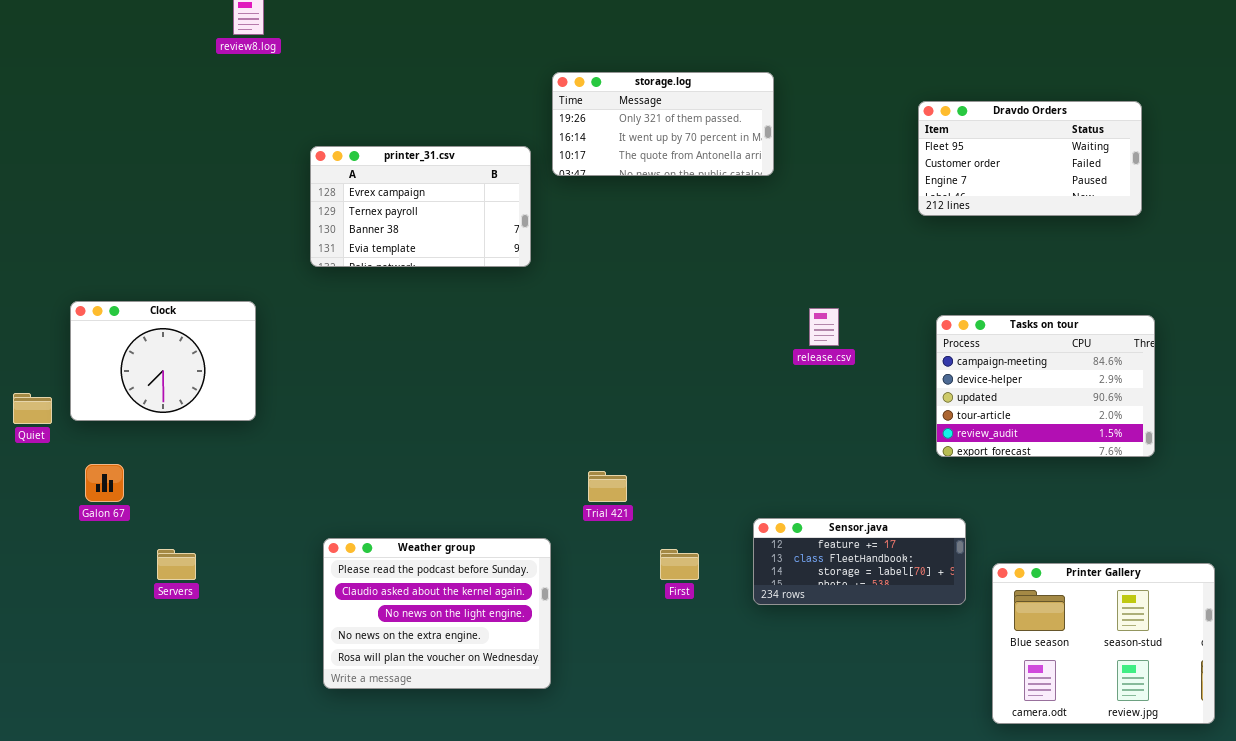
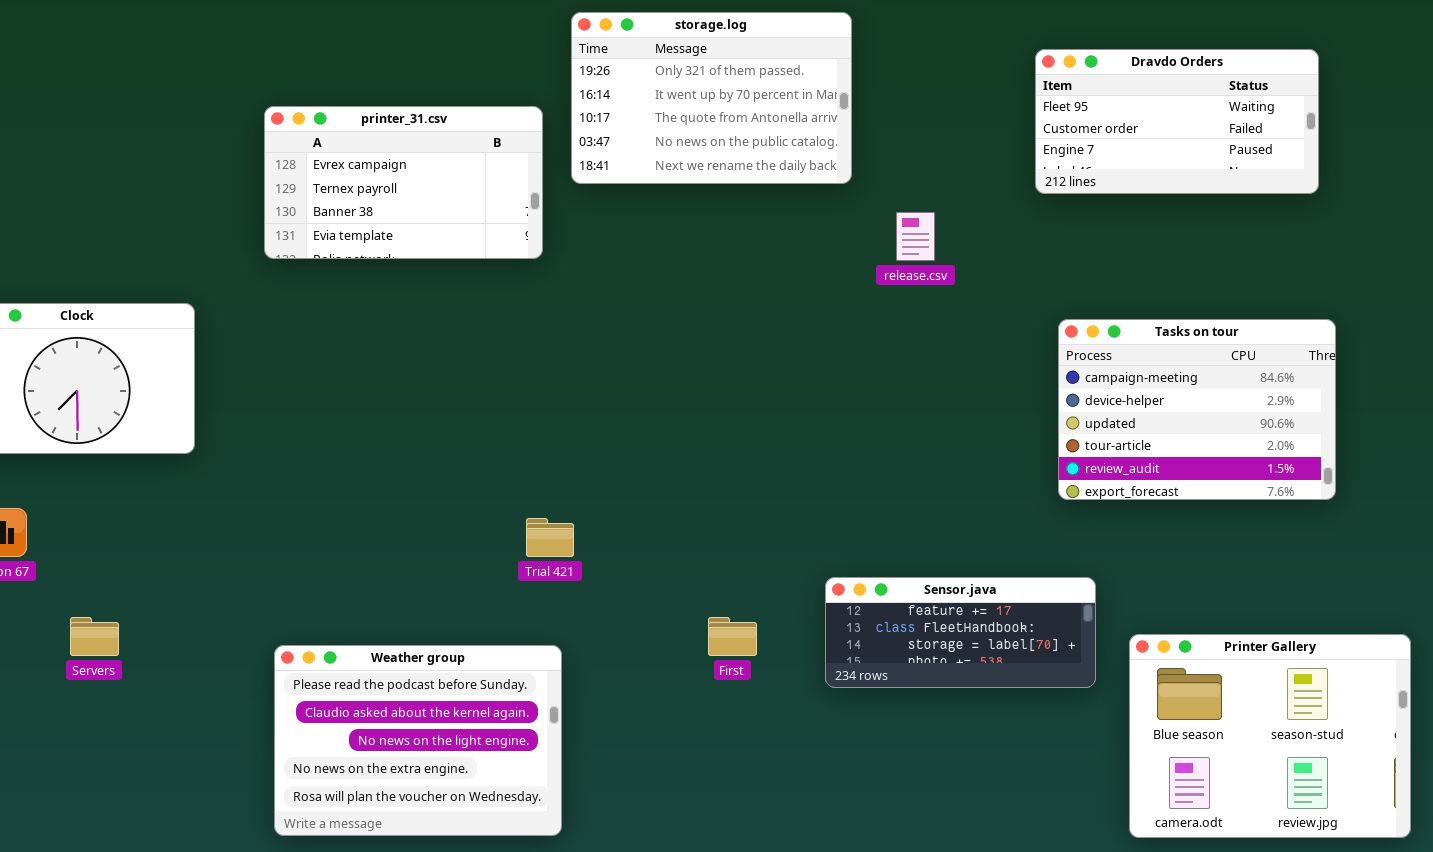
storage.log: [552,72,774,176] -> [571,12,852,184], resized
release.csv: [809,308,839,346] -> [896,212,935,261], moved
Trial 421: [588,471,627,502] -> [526,518,574,557], moved
Weather group: [323,538,551,689] -> [274,645,562,836], moved

